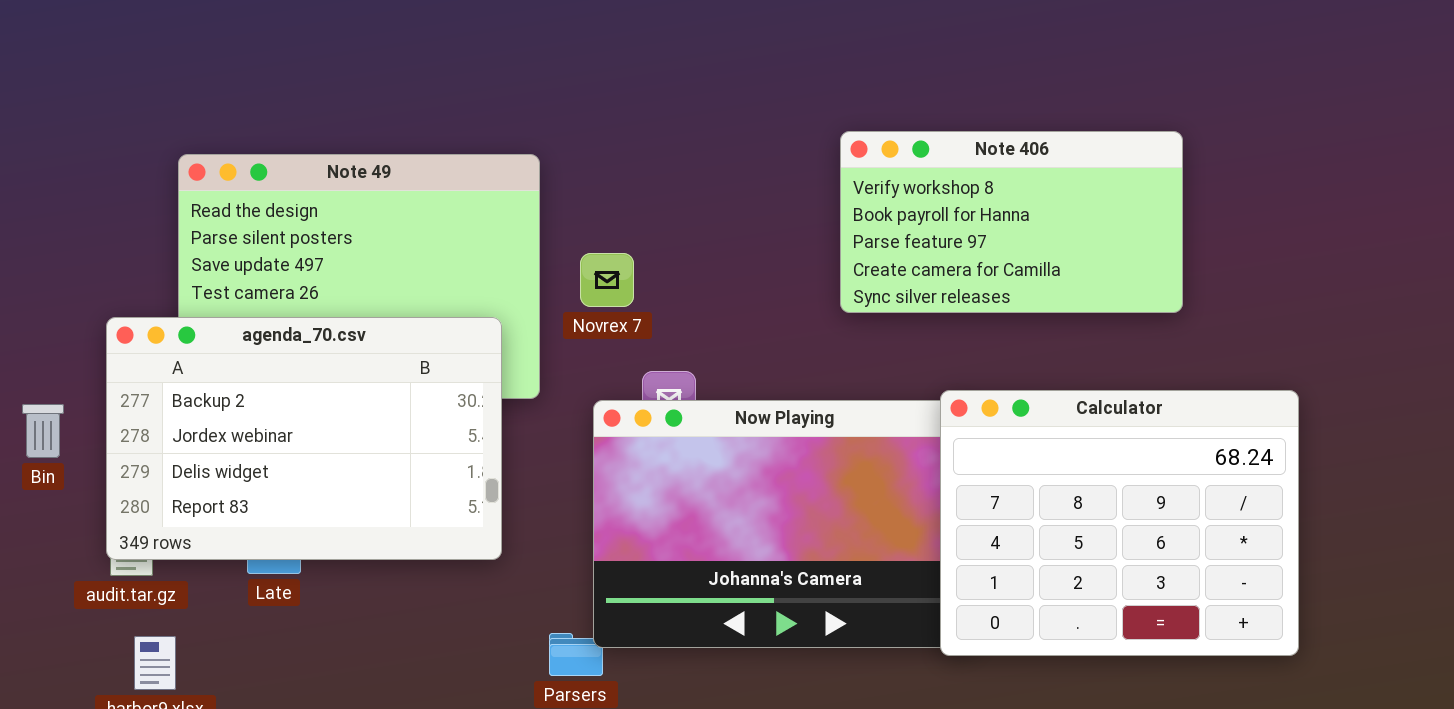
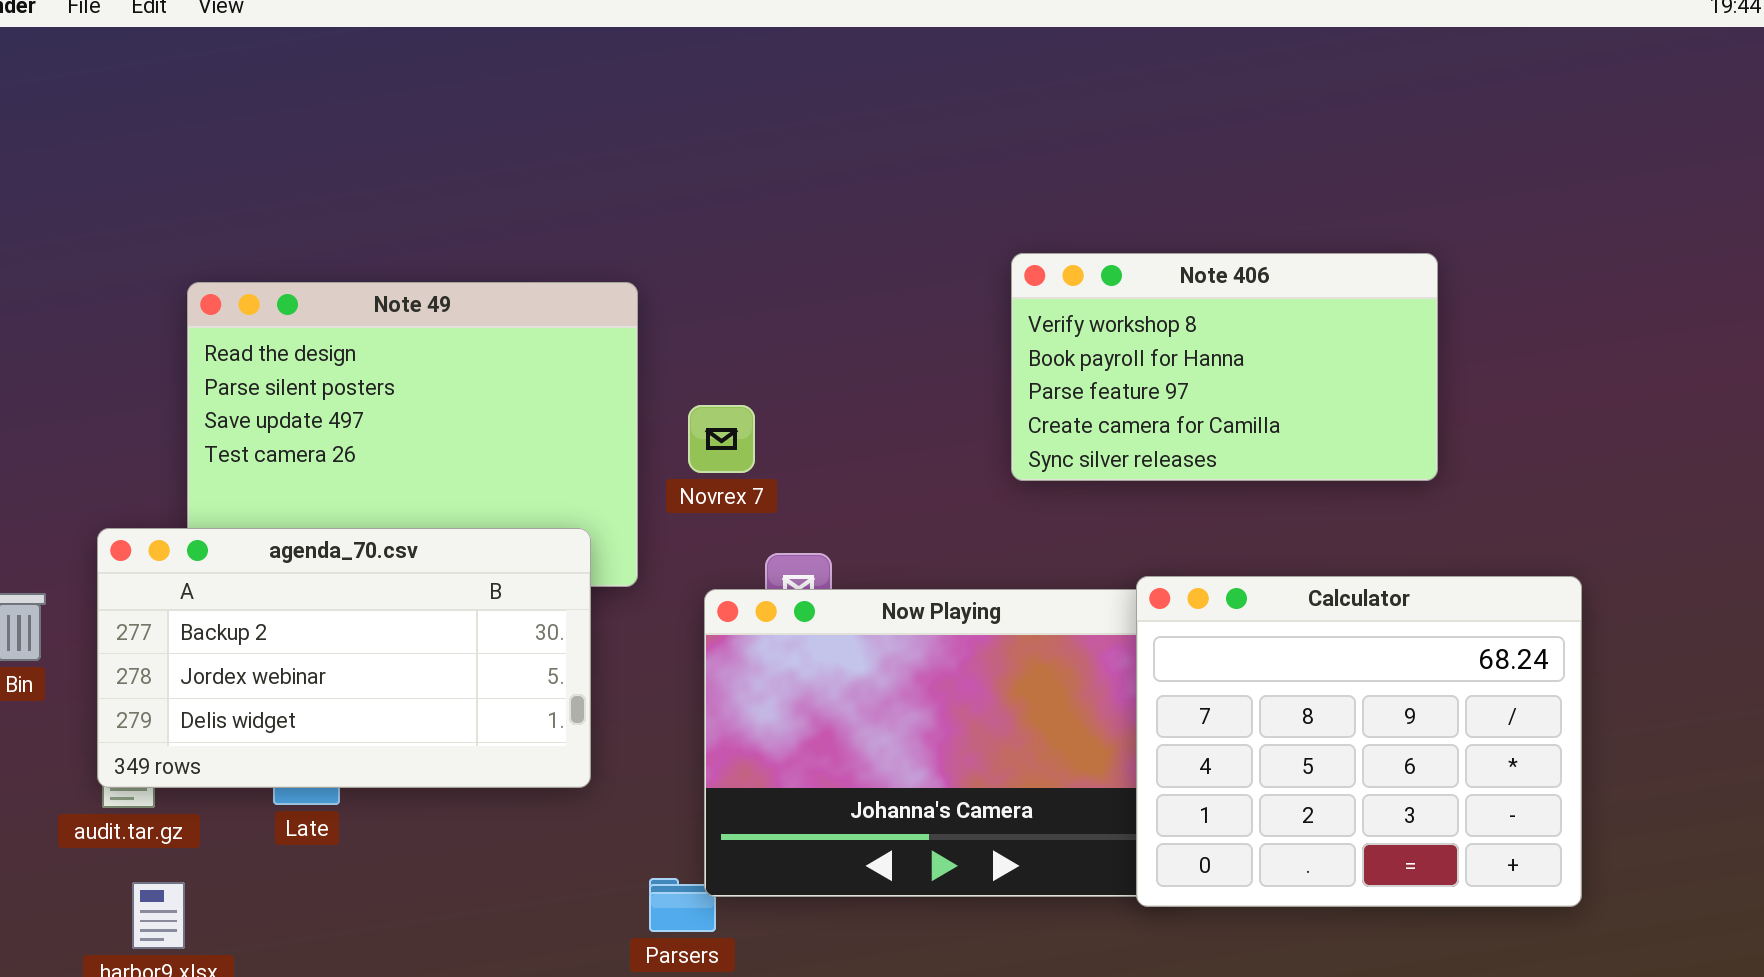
agenda_70.csv: [106,317,502,560] -> [97,528,591,788], resized

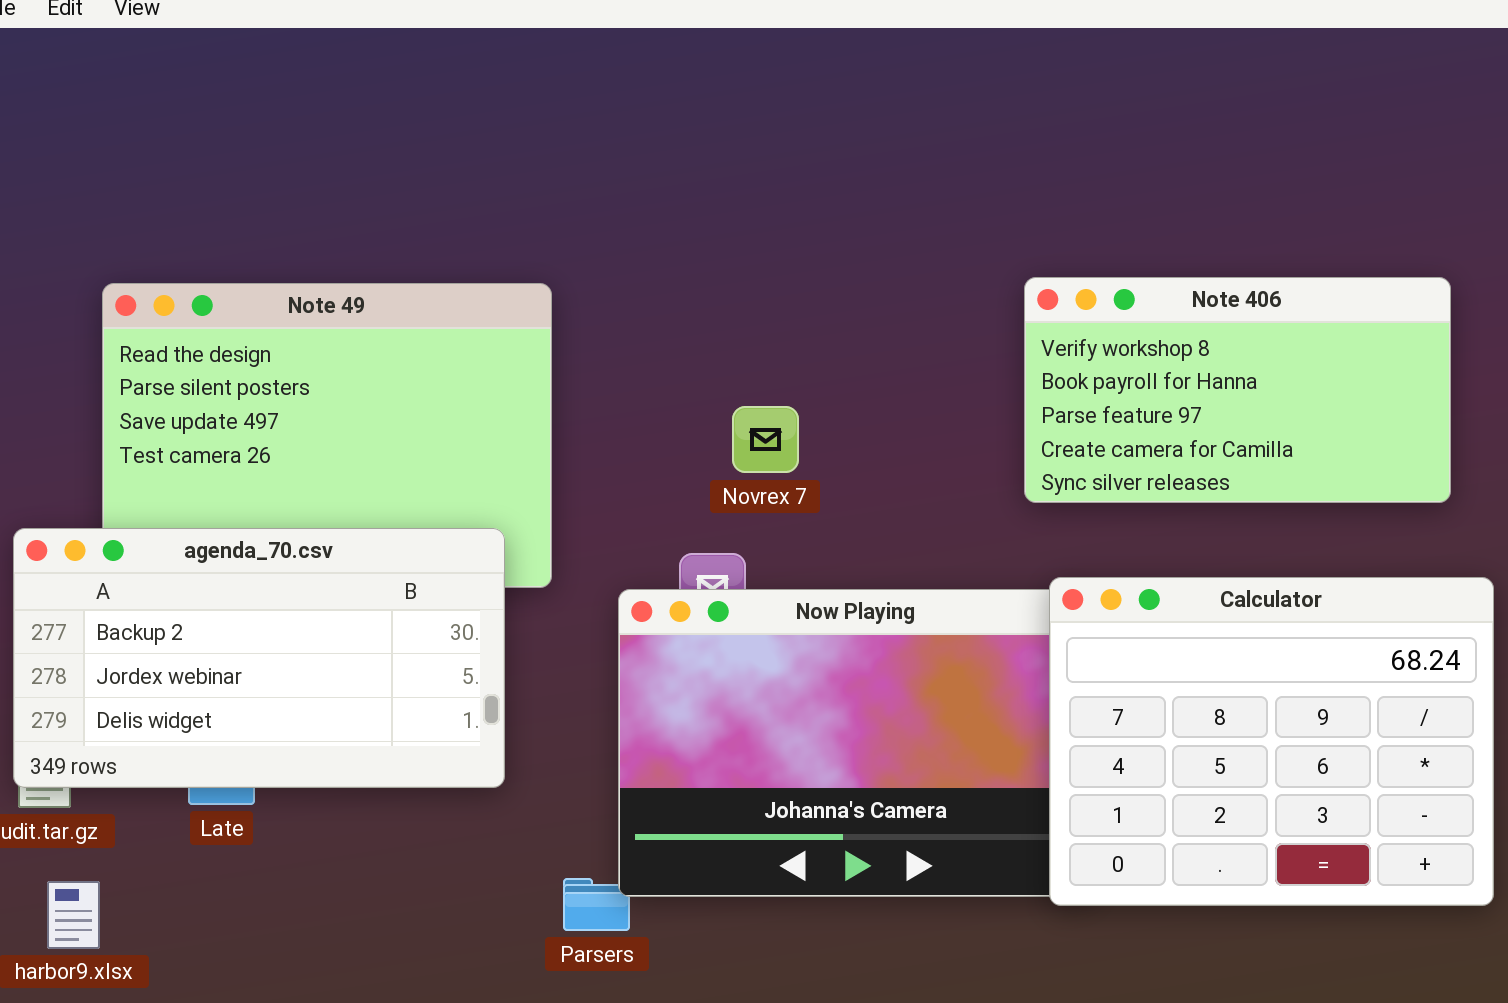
Note 406: [1011,253,1438,481] -> [1024,277,1451,503], moved
Novrex 7: [688,405,755,473] -> [732,406,799,473], moved

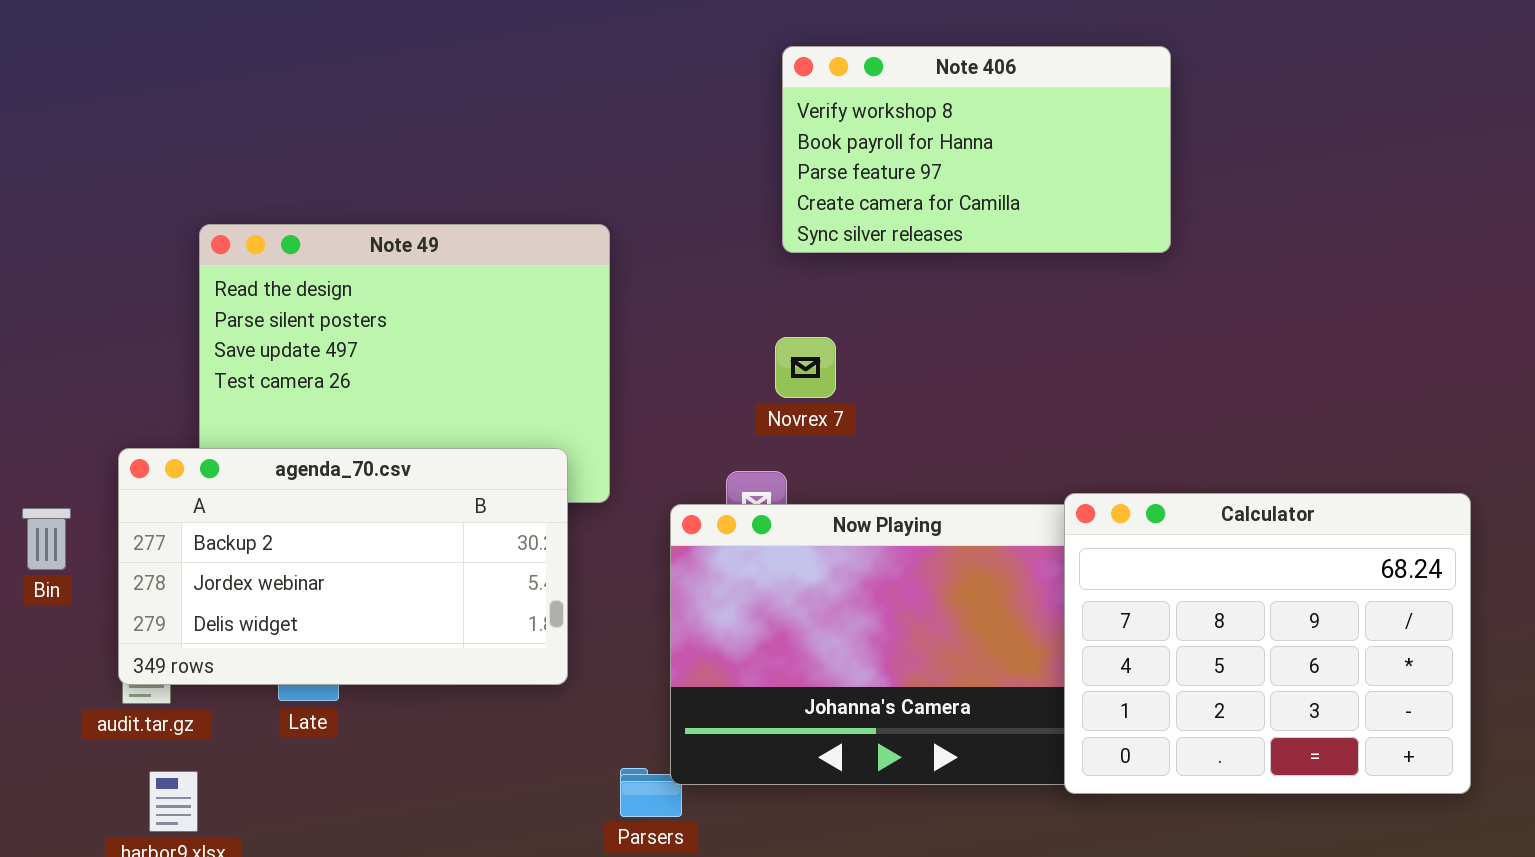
Note 406: [1024,277,1451,503] -> [782,46,1171,253], moved

